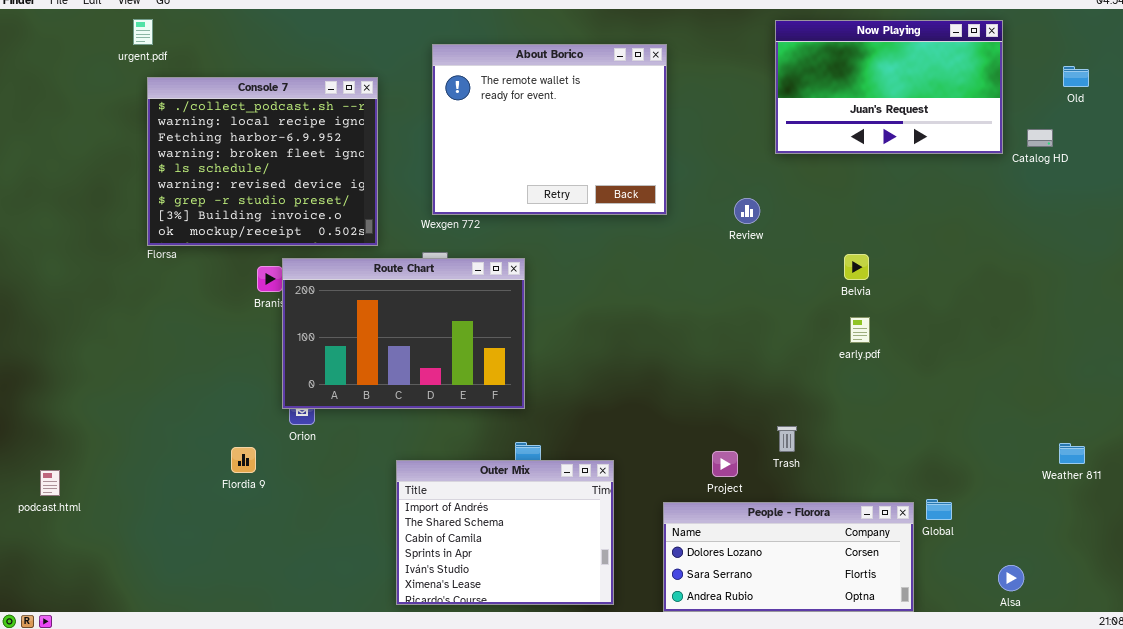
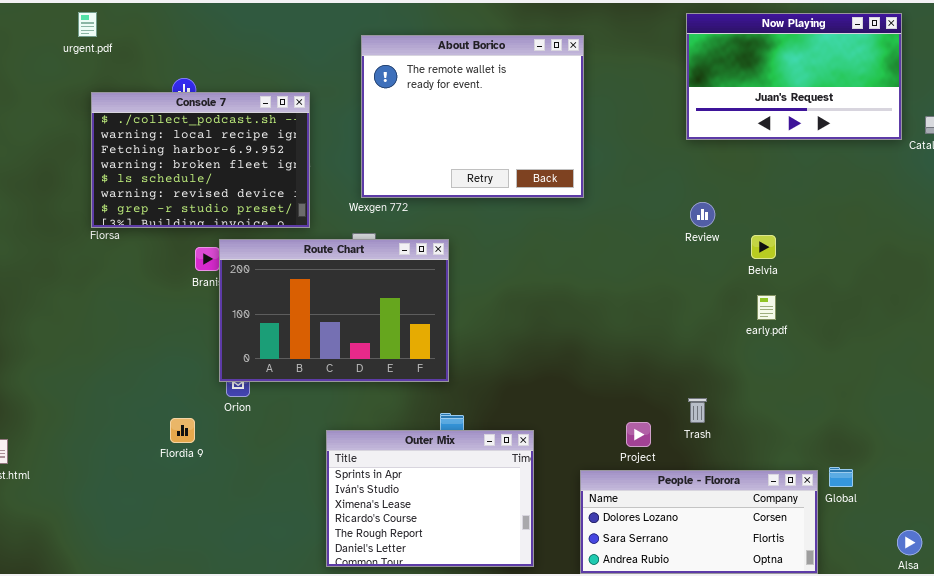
Console 7: [147,77,378,246] -> [91,92,310,228], resized
Review: [734,198,760,224] -> [690,202,715,227], moved
Outer Mix: [396,460,614,605] -> [326,430,534,567], scrolled down 3 rows

